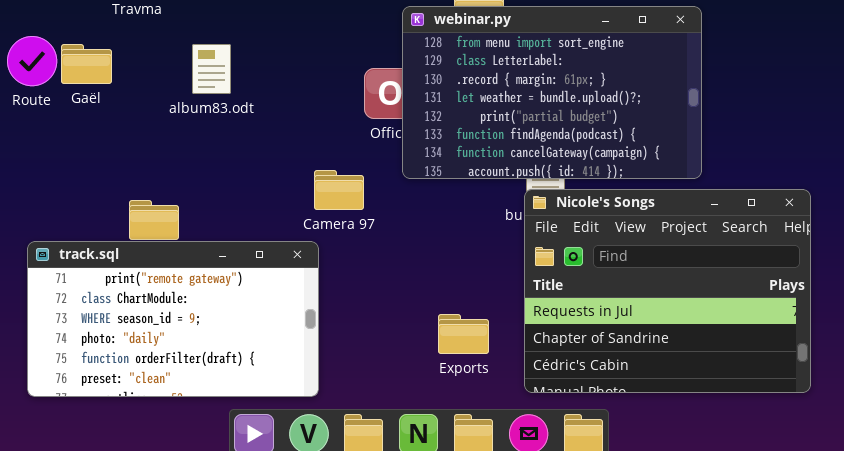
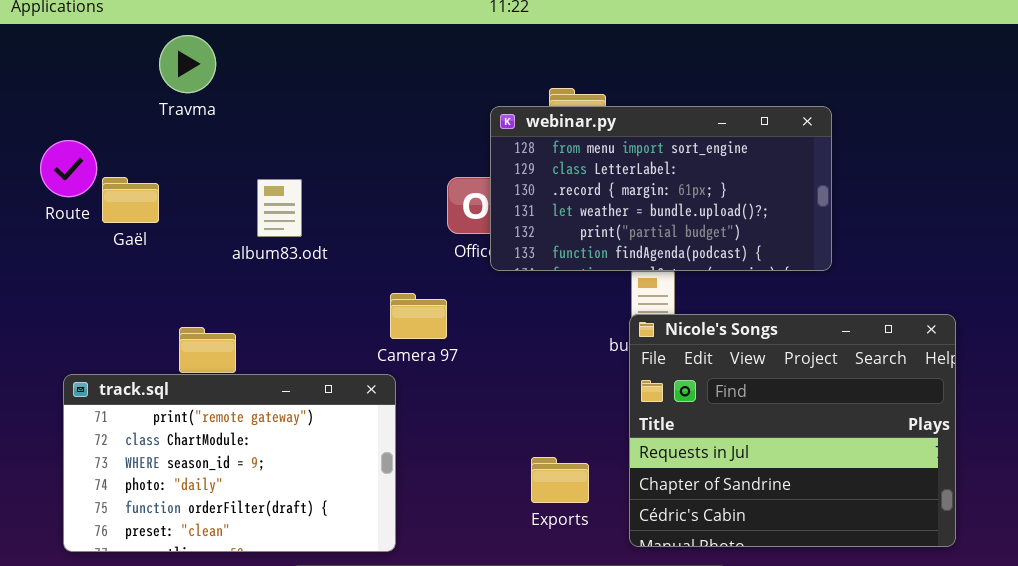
webinar.py: [402,6,702,179] -> [490,106,832,271], resized
Gaël: [61,44,112,84] -> [102,177,159,223], moved
album83.odt: [192,44,231,94] -> [257,179,302,237], moved

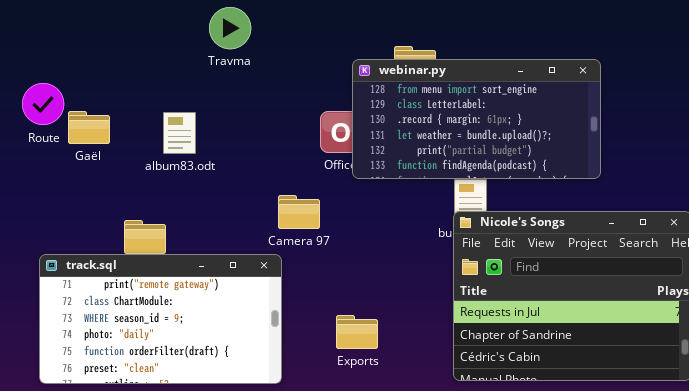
Travma: [159,35,216,93] -> [209,7,251,49], moved
album83.odt: [257,179,302,237] -> [163,112,196,154], moved
Exports: [531,457,589,503] -> [336,315,378,349], moved

